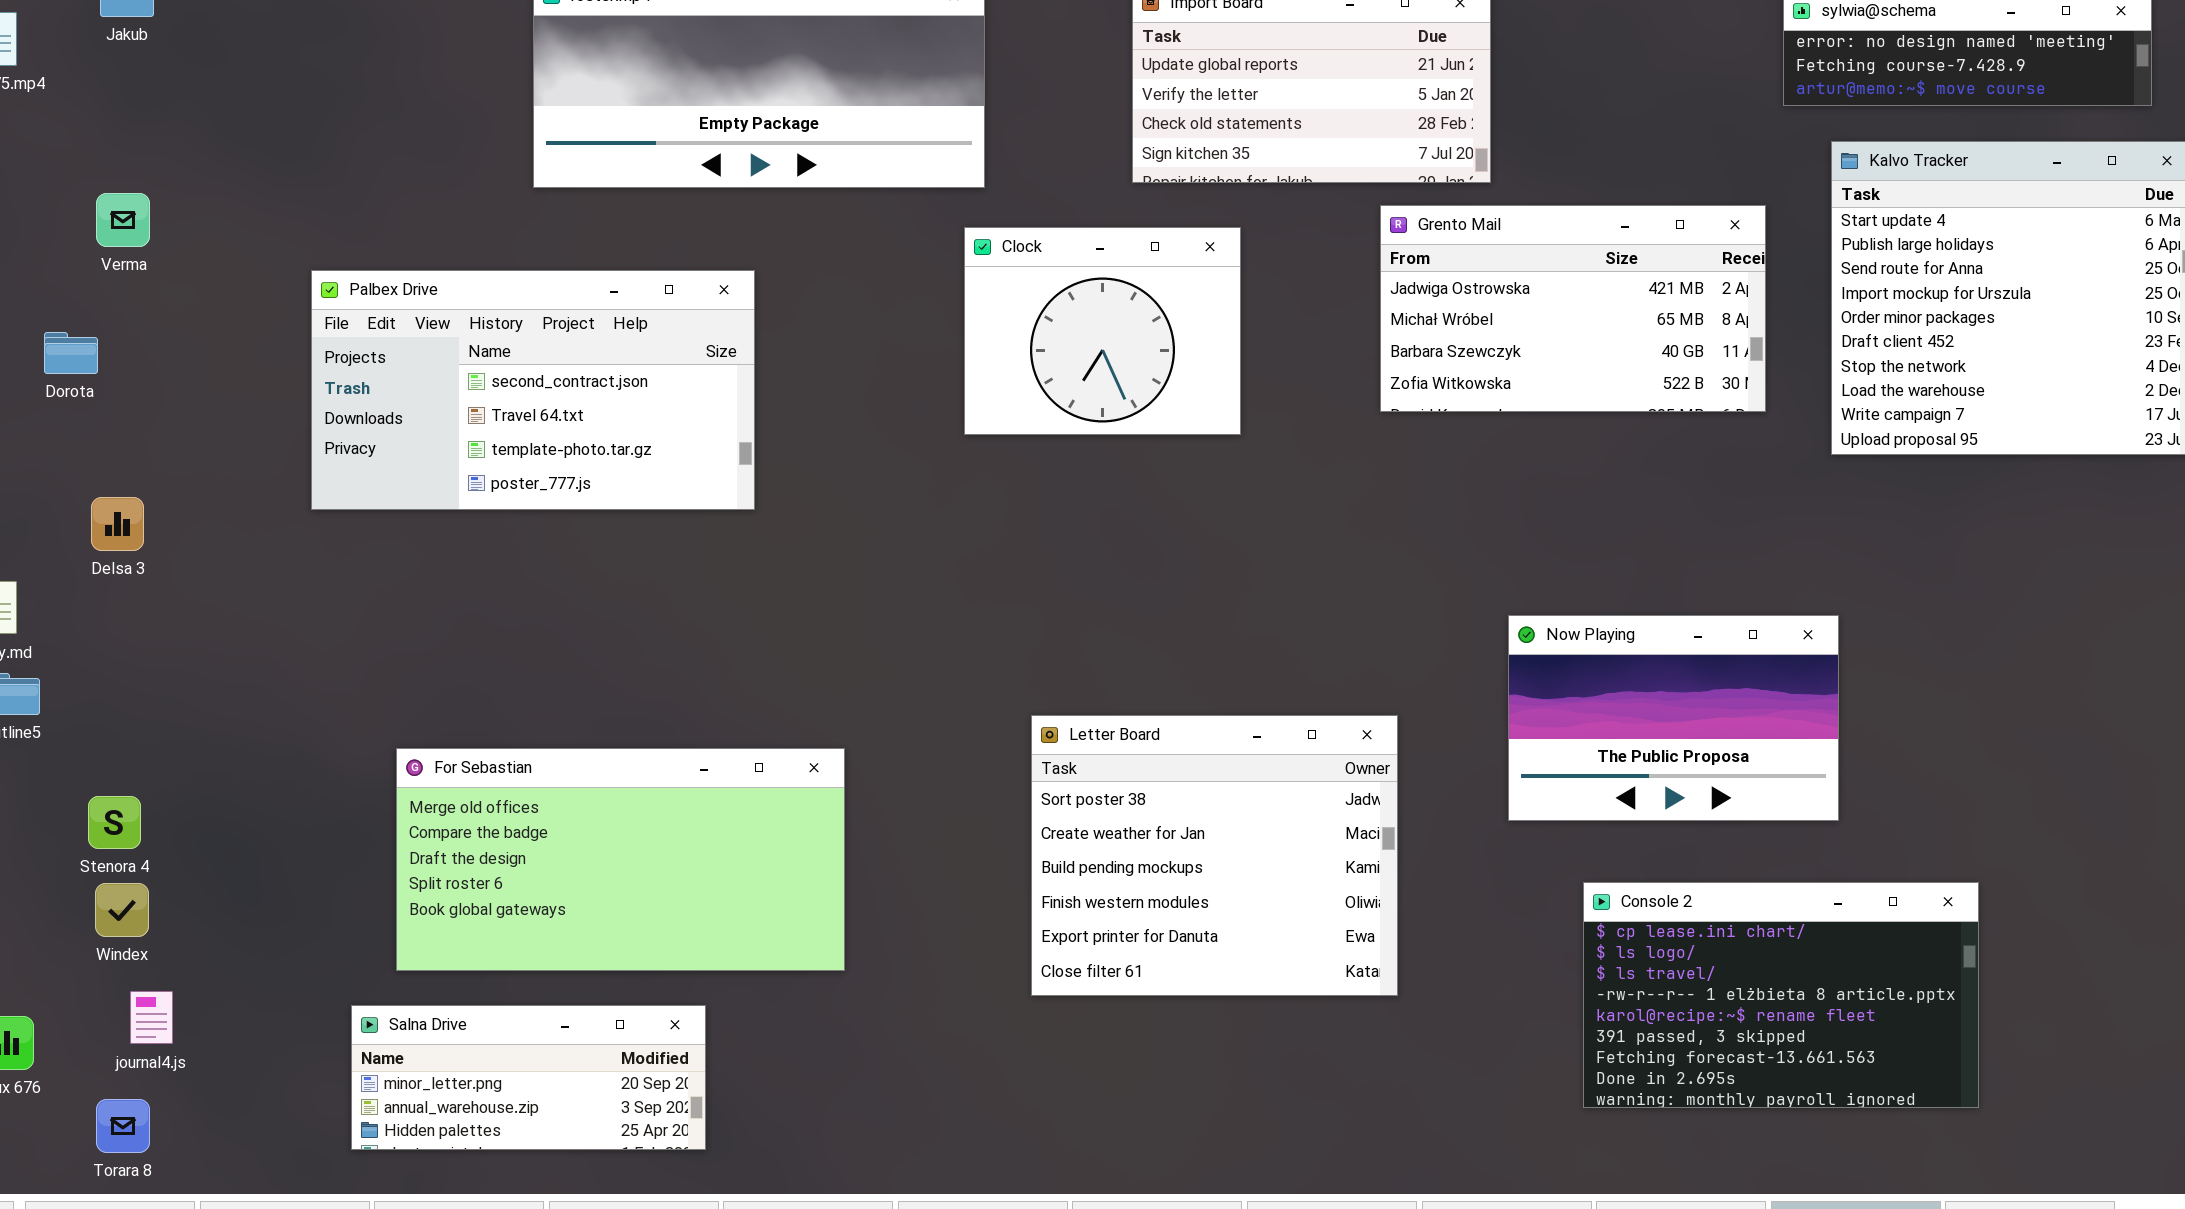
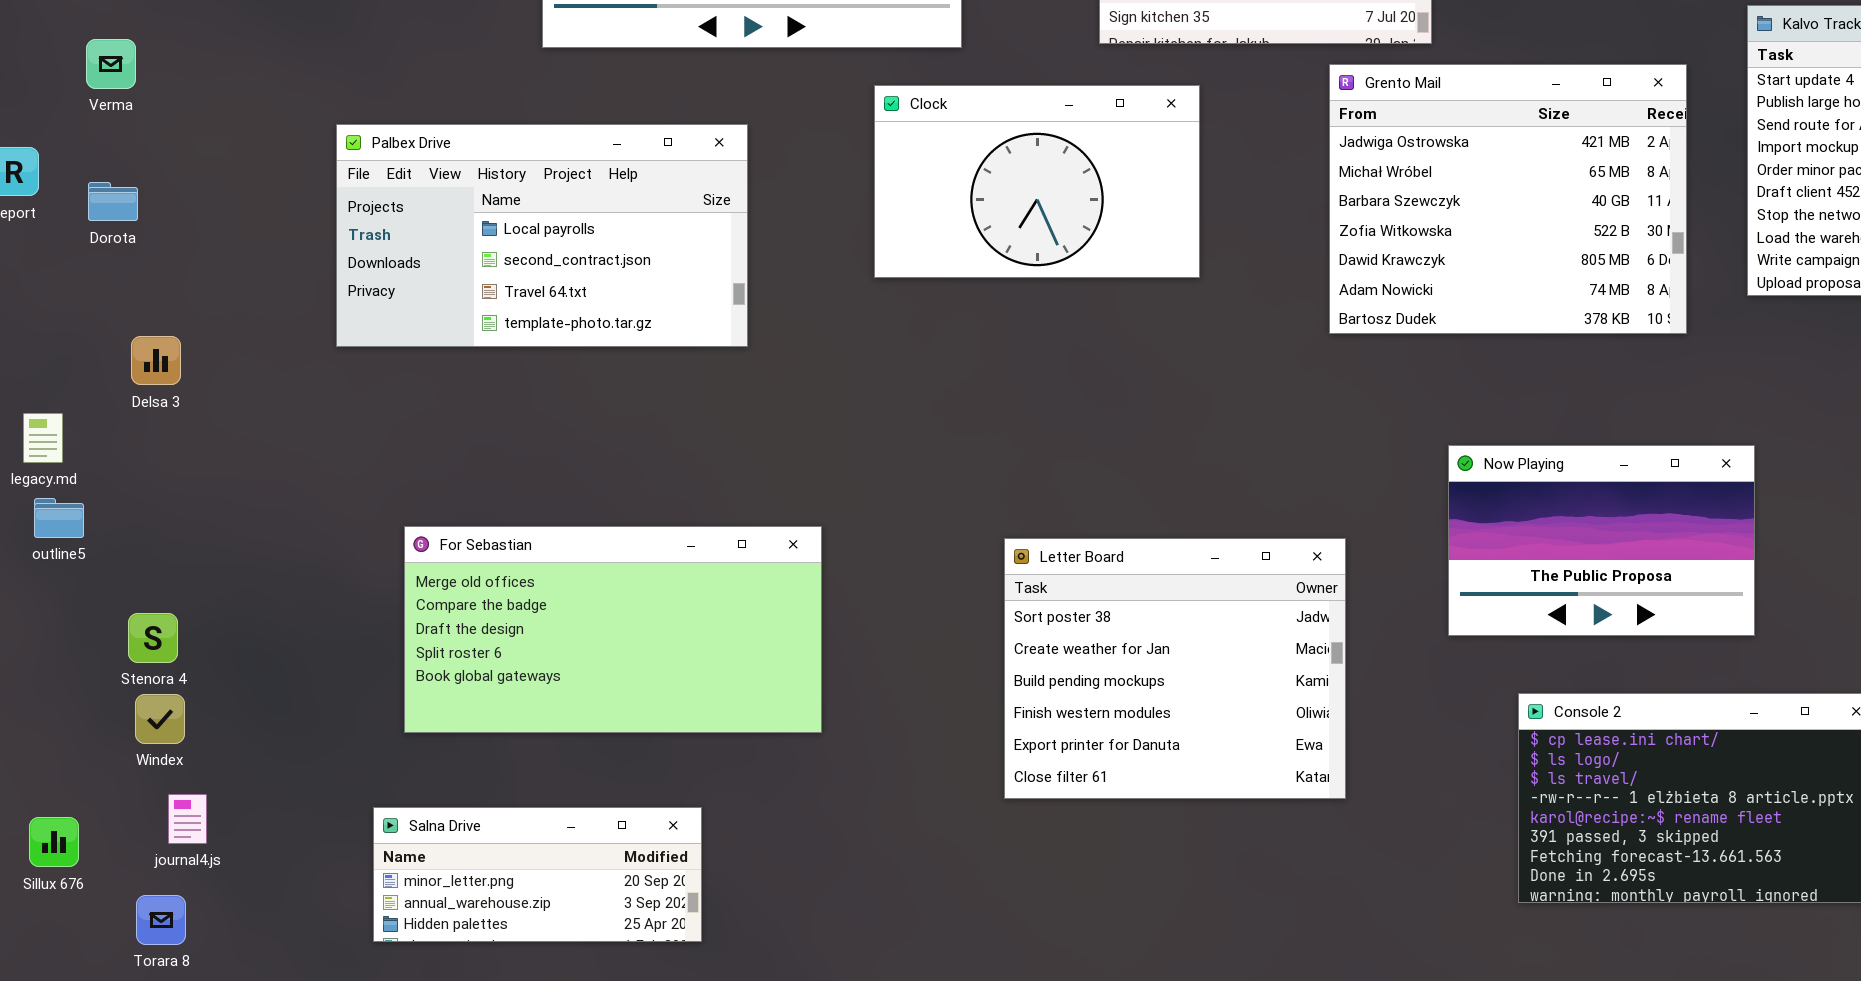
Verma: [96,193,150,247] -> [86,39,136,89], moved
Grento Mail: [1380,205,1766,412] -> [1329,64,1687,334], resized
Clock: [964,227,1241,435] -> [874,85,1200,278], resized
Palbex Drive: [311,270,755,510] -> [336,124,748,347], scrolled up 1 row
For Sebastian: [396,748,845,971] -> [404,526,822,733], moved

